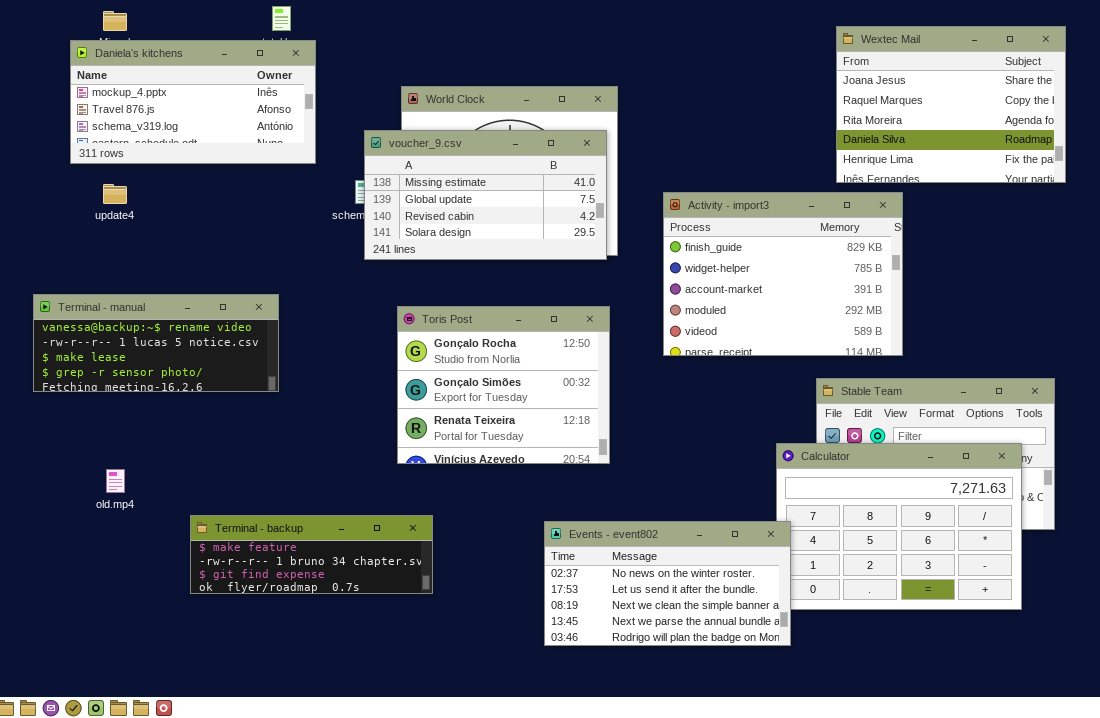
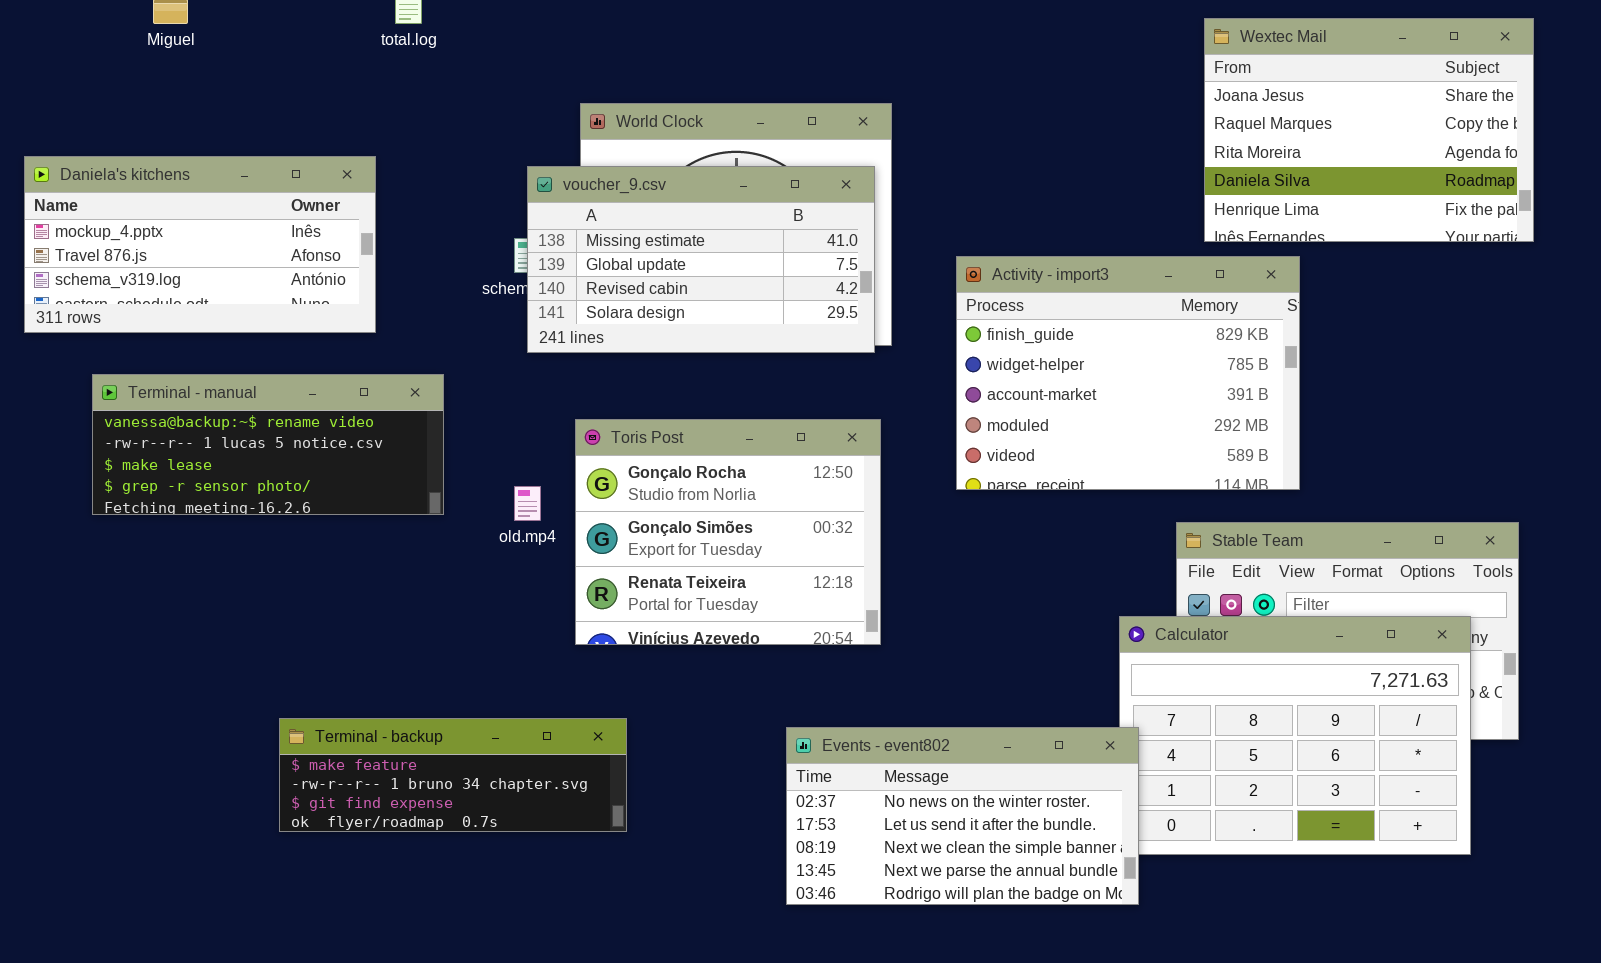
Daniela's kitchens: [70,40,316,164] -> [24,156,376,333], moved
Terminal - manual: [33,294,279,392] -> [92,374,444,515], moved
old.mp4: [106,469,125,493] -> [514,486,541,521], moved

